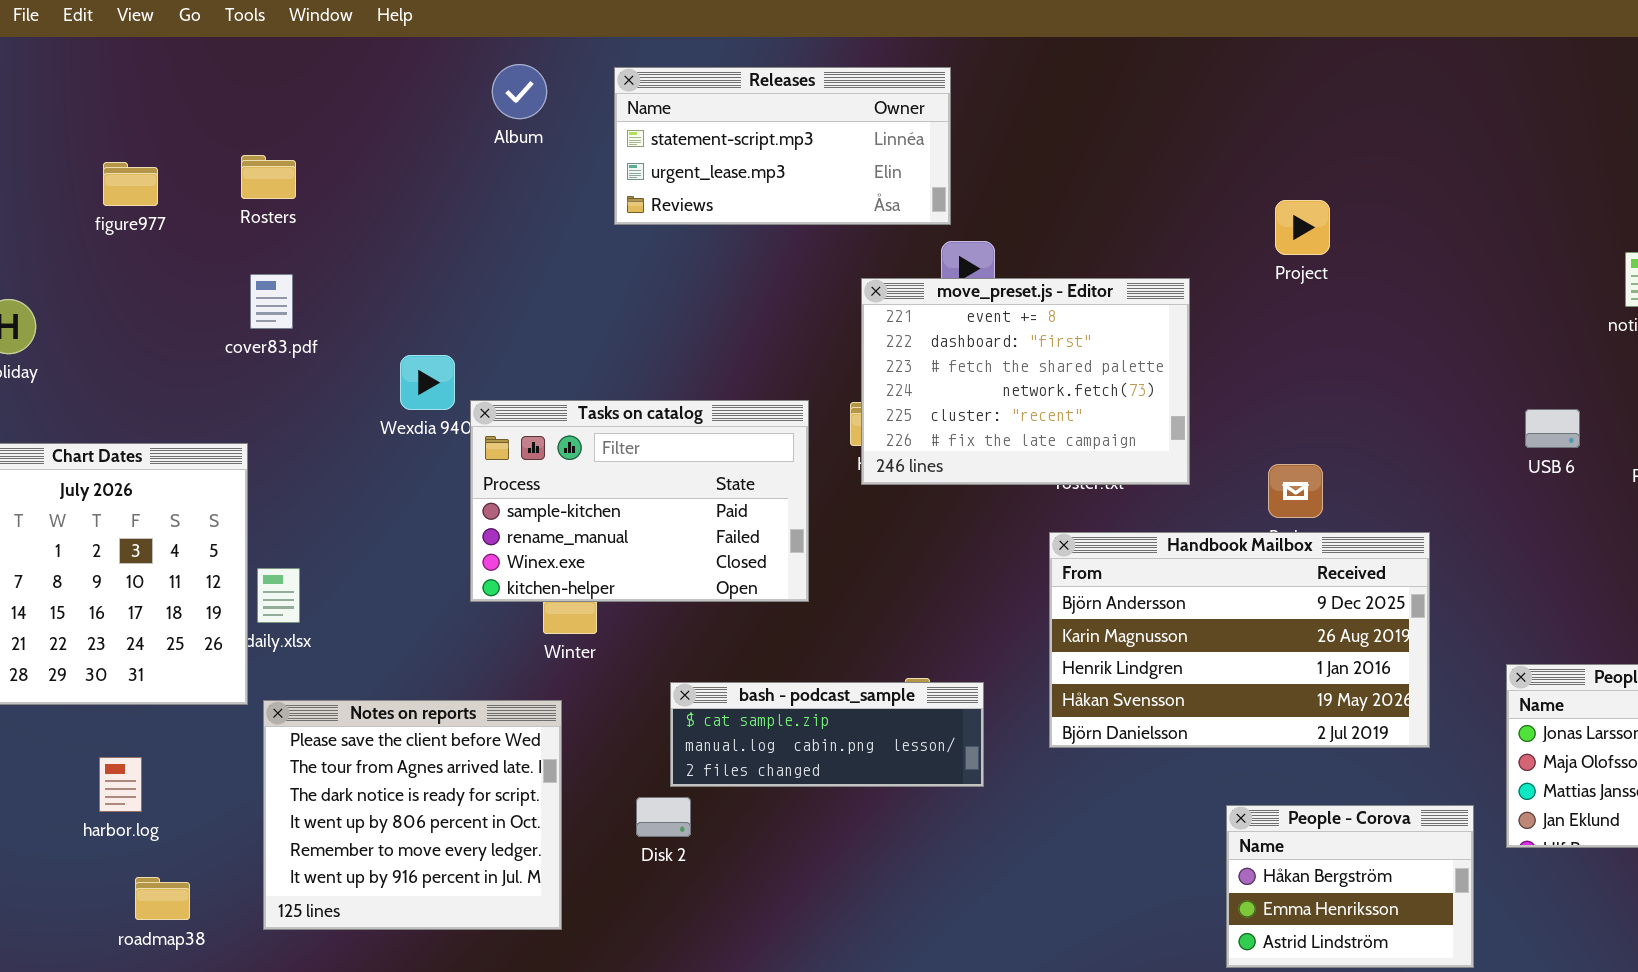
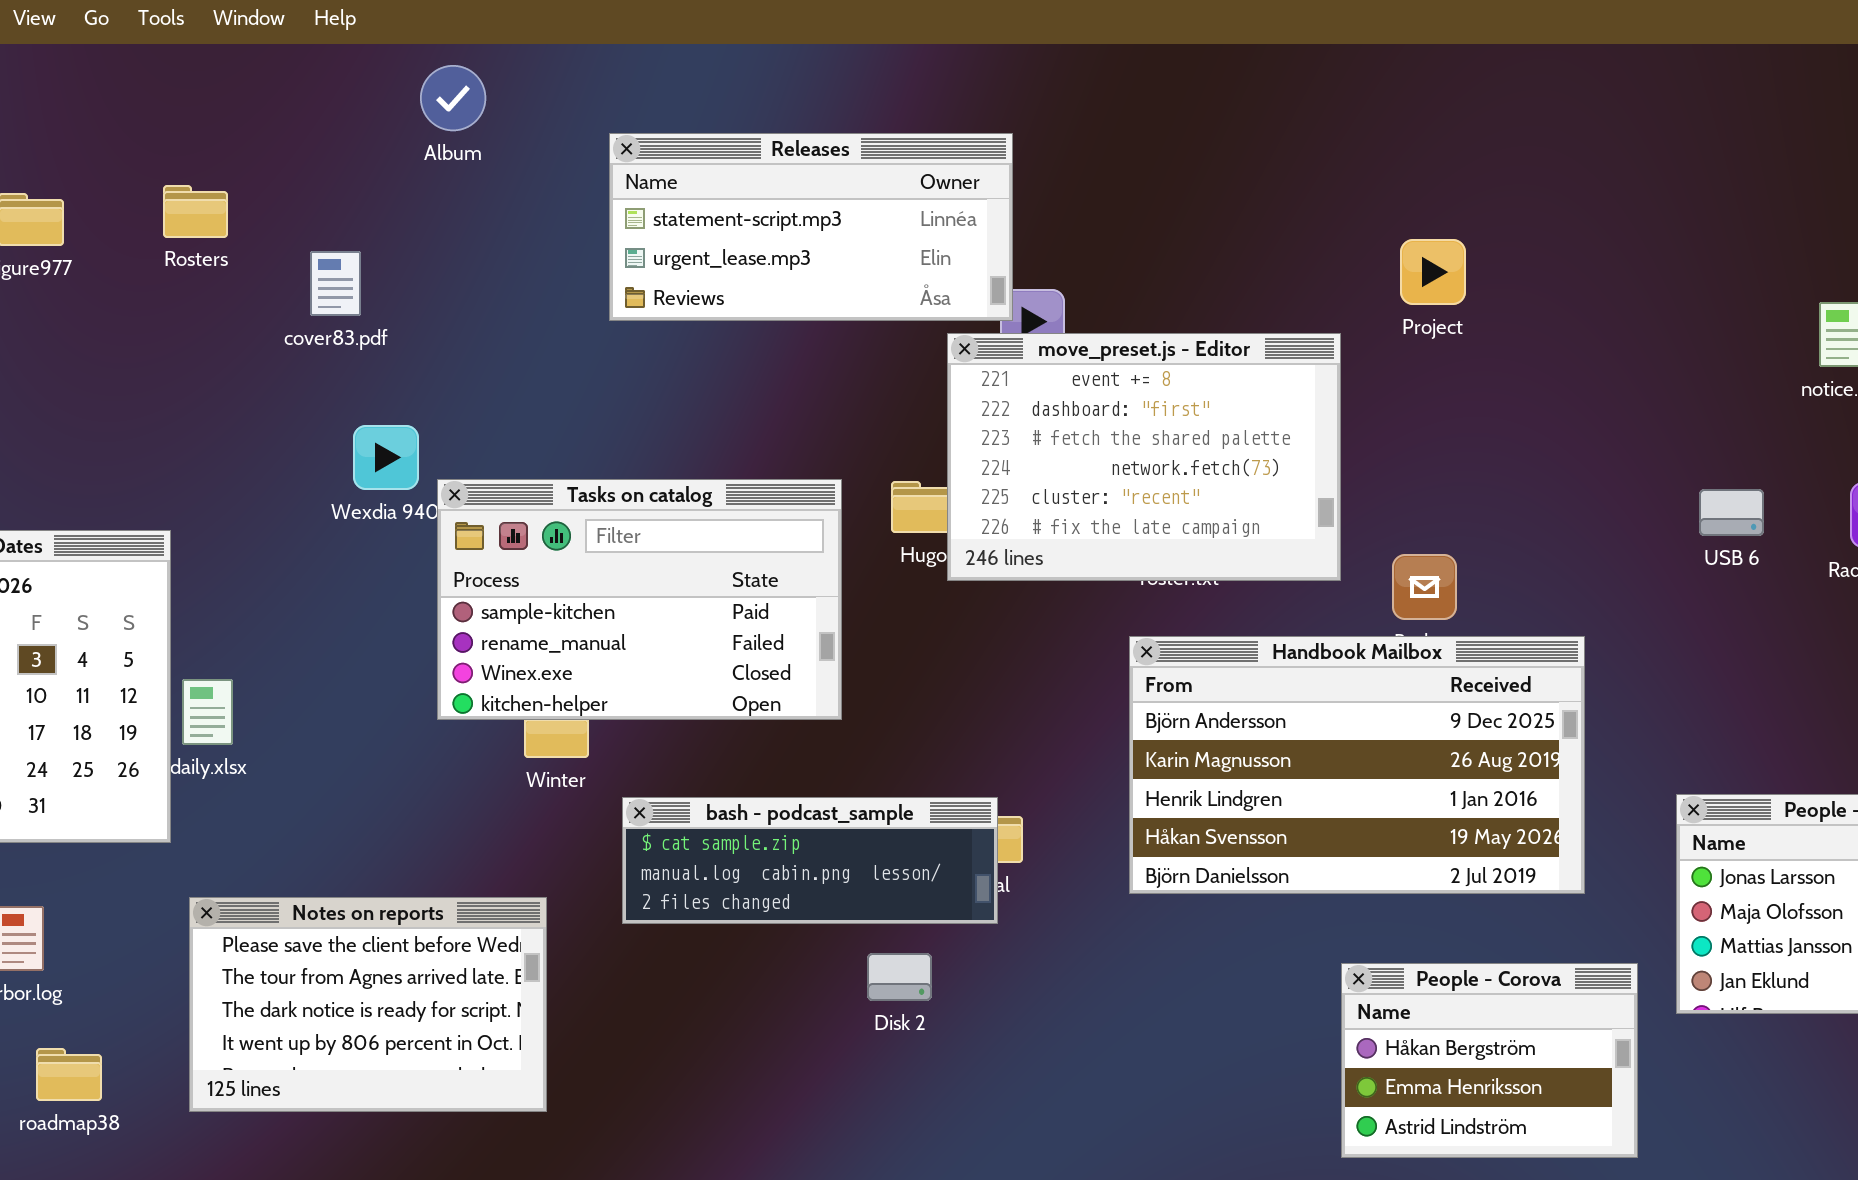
Album: [492,64,547,119] -> [420,65,486,131], moved
Releases: [614,67,951,225] -> [609,133,1013,321], moved
cover83.pdf: [250,274,293,329] -> [310,251,361,316], moved
move_preset.js - Editor: [861,278,1190,485] -> [947,333,1341,581], moved
bash - podcast_sample: [670,682,984,787] -> [622,797,998,924], moved
Notes on reports: [263,700,562,930] -> [189,897,547,1112], resized
Disk 2: [636,797,691,837] -> [867,953,932,1001], moved

